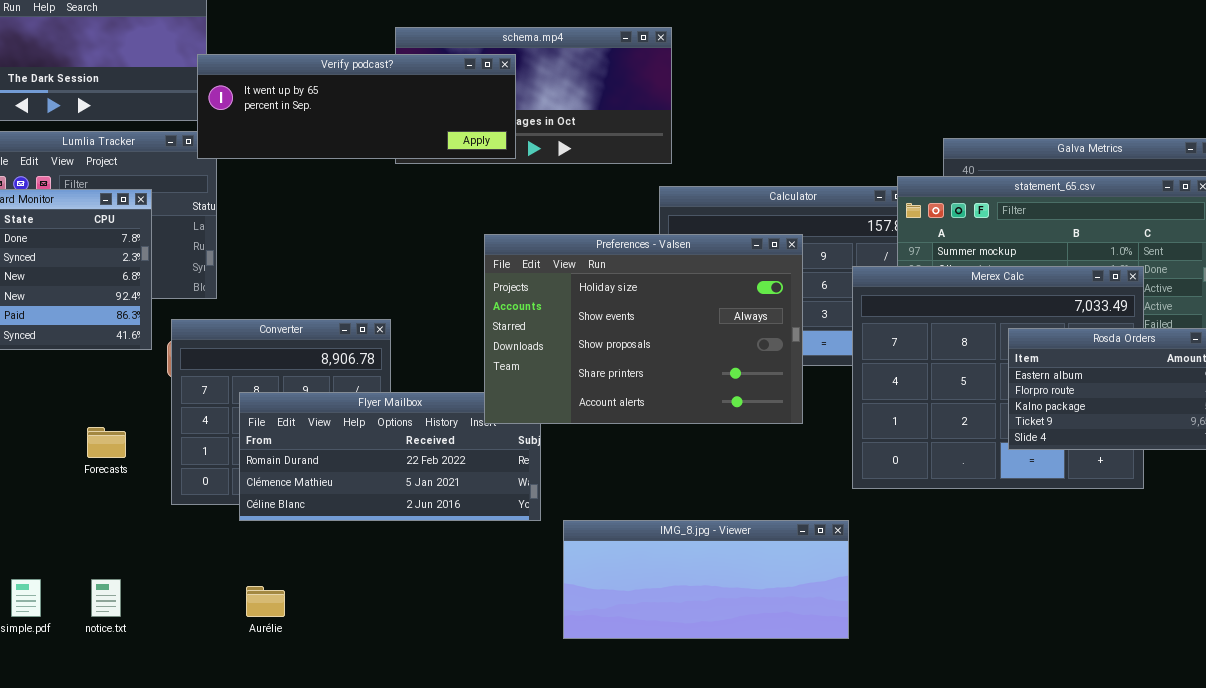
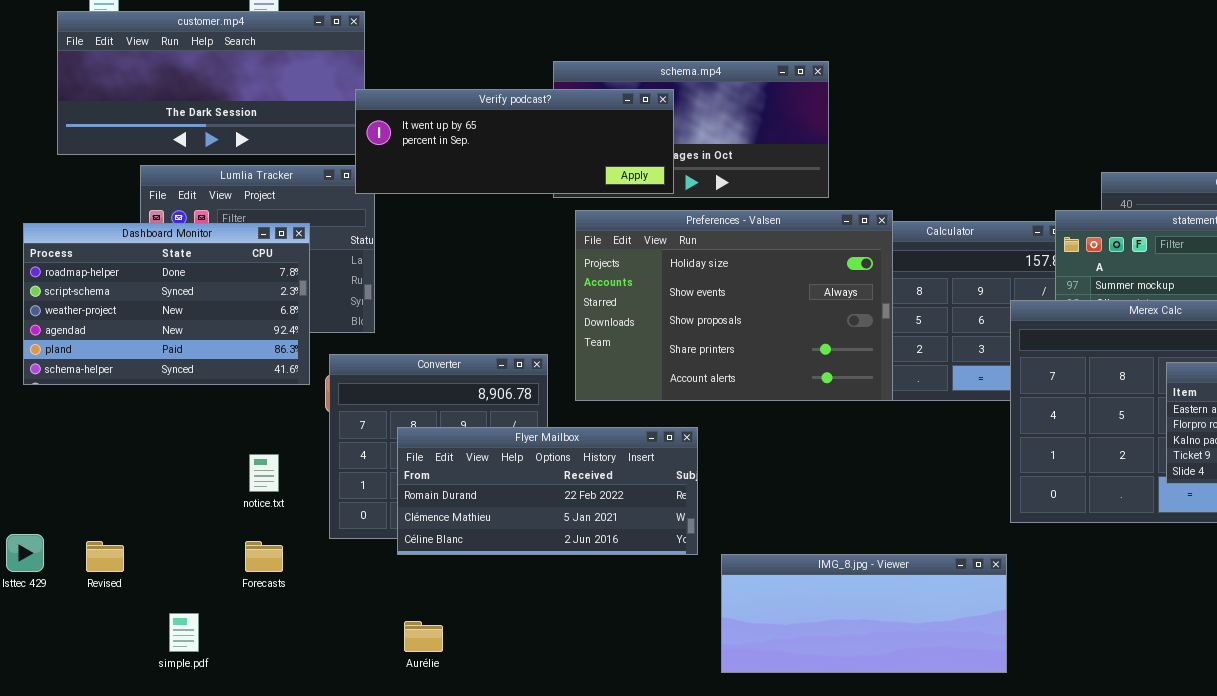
Preferences - Valsen: [484,234,803,424] -> [575,210,893,401], moved
Forecasts: [87,427,126,458] -> [245,541,283,572], moved
notice.txt: [91,579,121,617] -> [249,454,279,492], moved

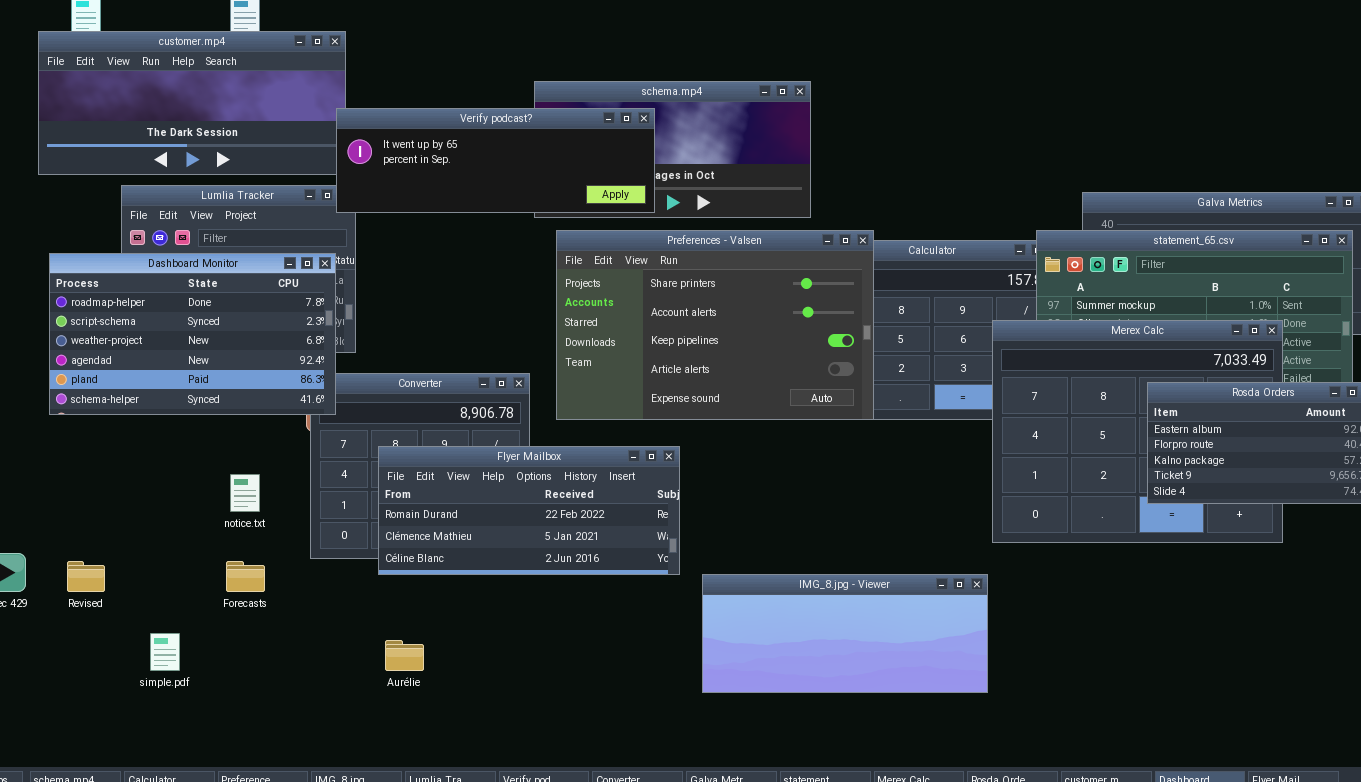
Preferences - Valsen: [575,210,893,401] -> [556,230,874,420], scrolled down 3 rows
Dashboard Monitor: [23,223,310,385] -> [49,253,336,415], moved

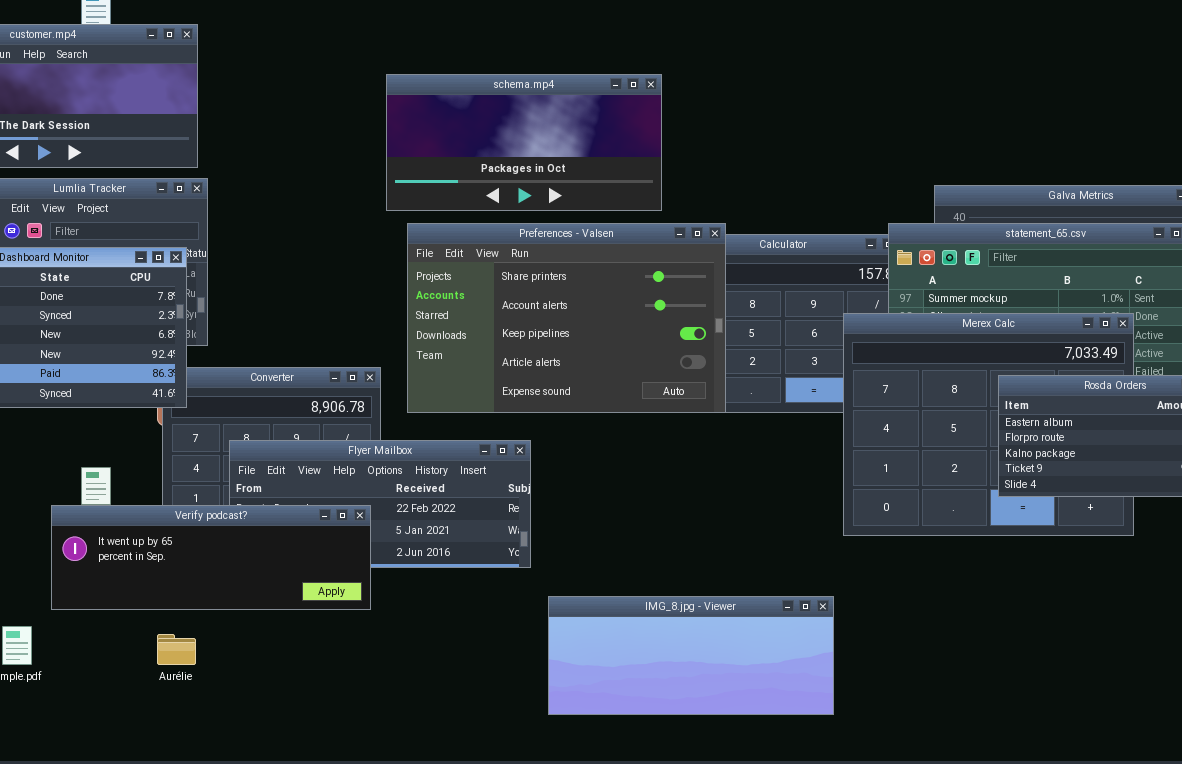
Verify podcast?: [336,108,655,213] -> [51,505,371,610], moved
IMG_8.jpg - Viewer: [702,574,988,693] -> [548,596,834,715], moved
Aurélie: [385,640,424,671] -> [157,634,196,665], moved

